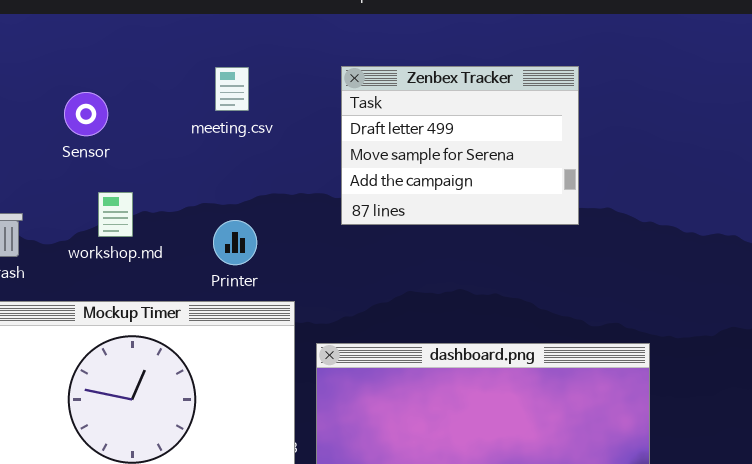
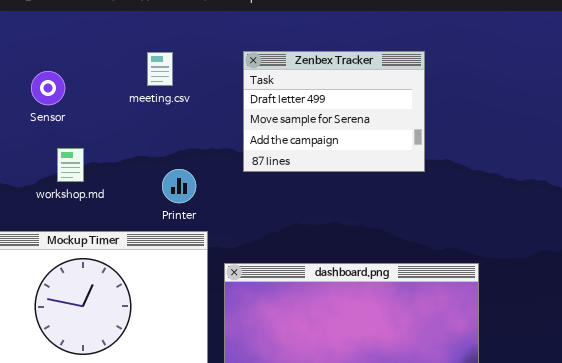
Printer: [213,220,257,265] -> [162,169,196,203], moved

